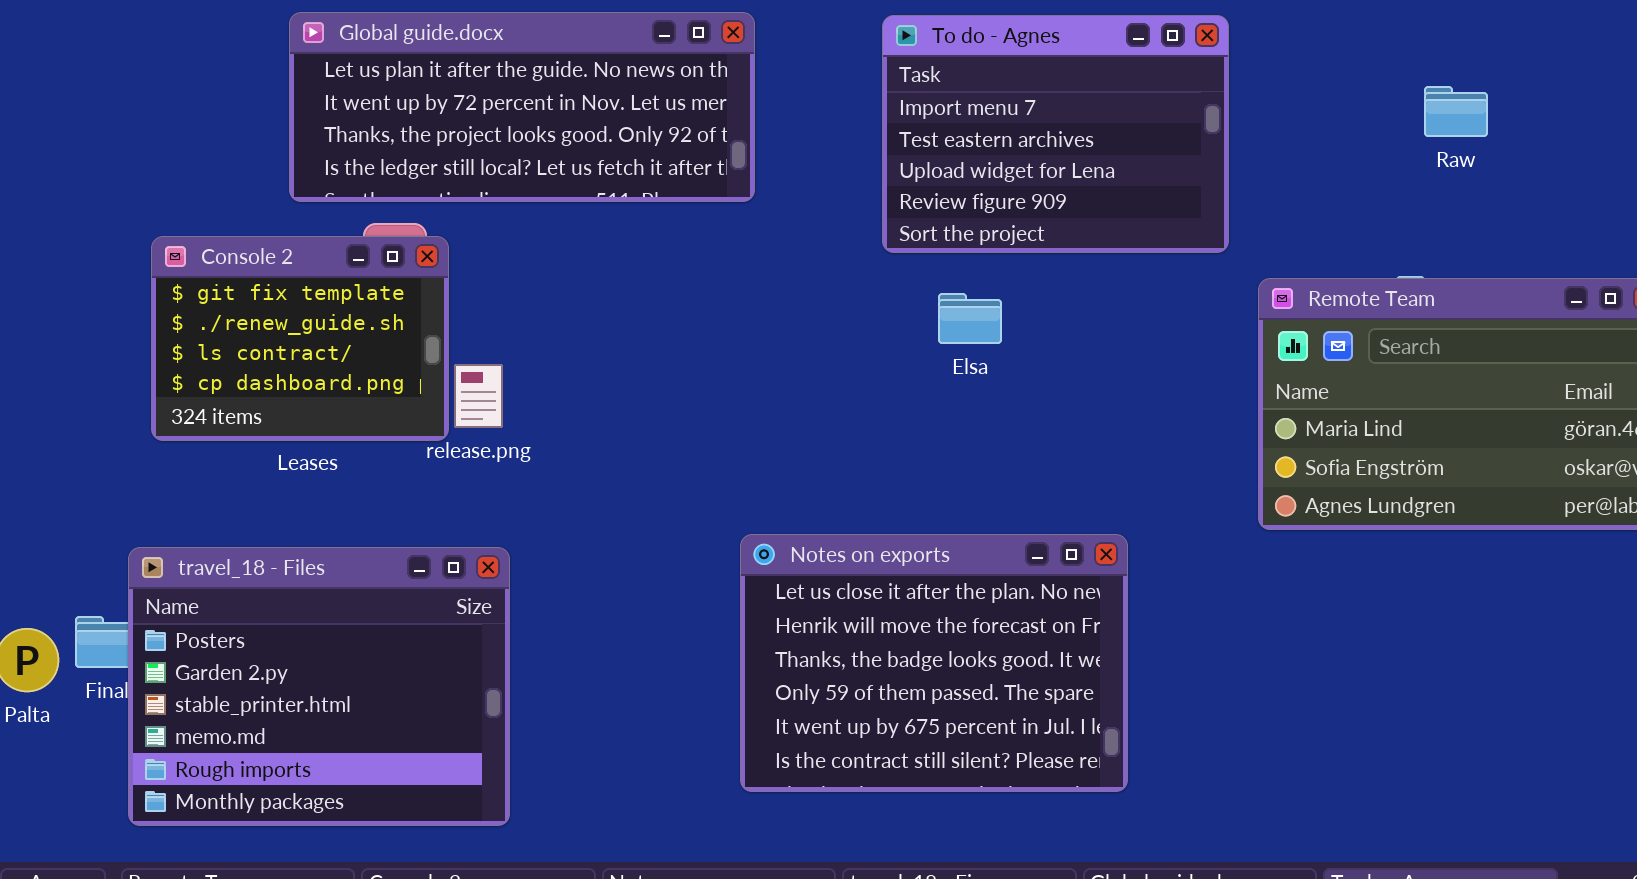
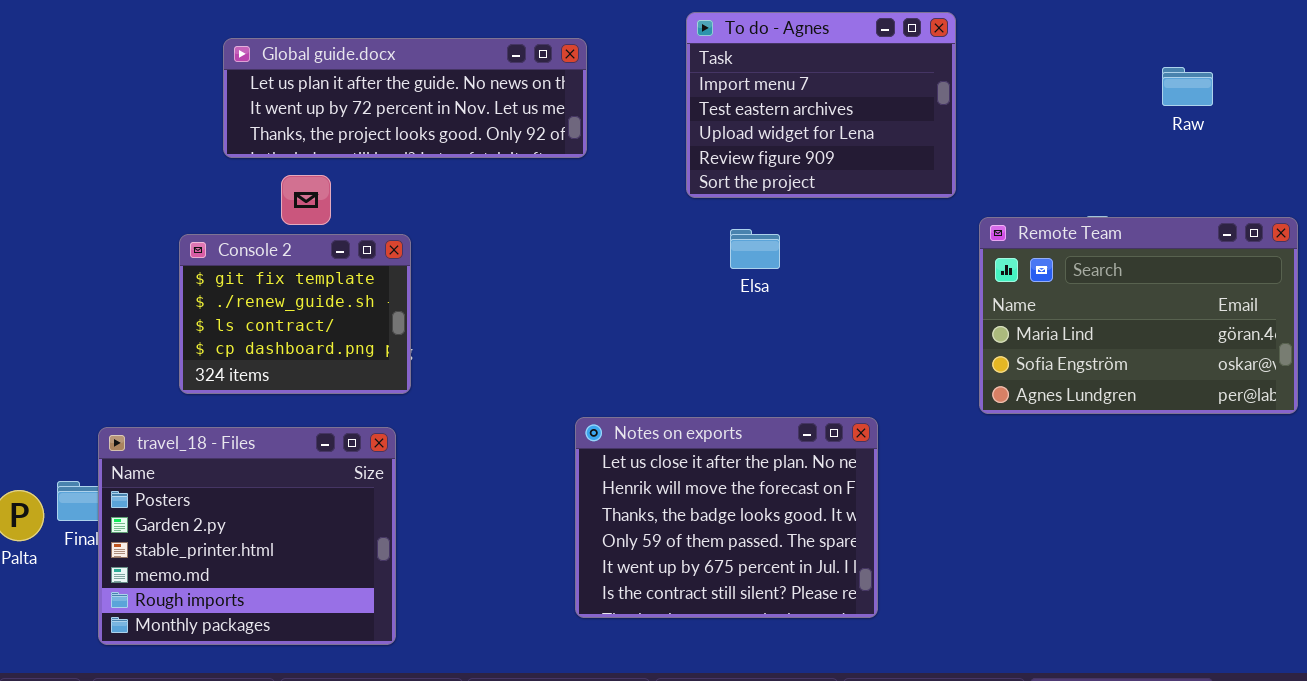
Global guide.docx: [289,12,755,202] -> [223,38,587,158], resized
Raw: [1424,86,1488,137] -> [1162,67,1213,106], moved
Console 2: [151,236,449,441] -> [179,234,411,394], moved

